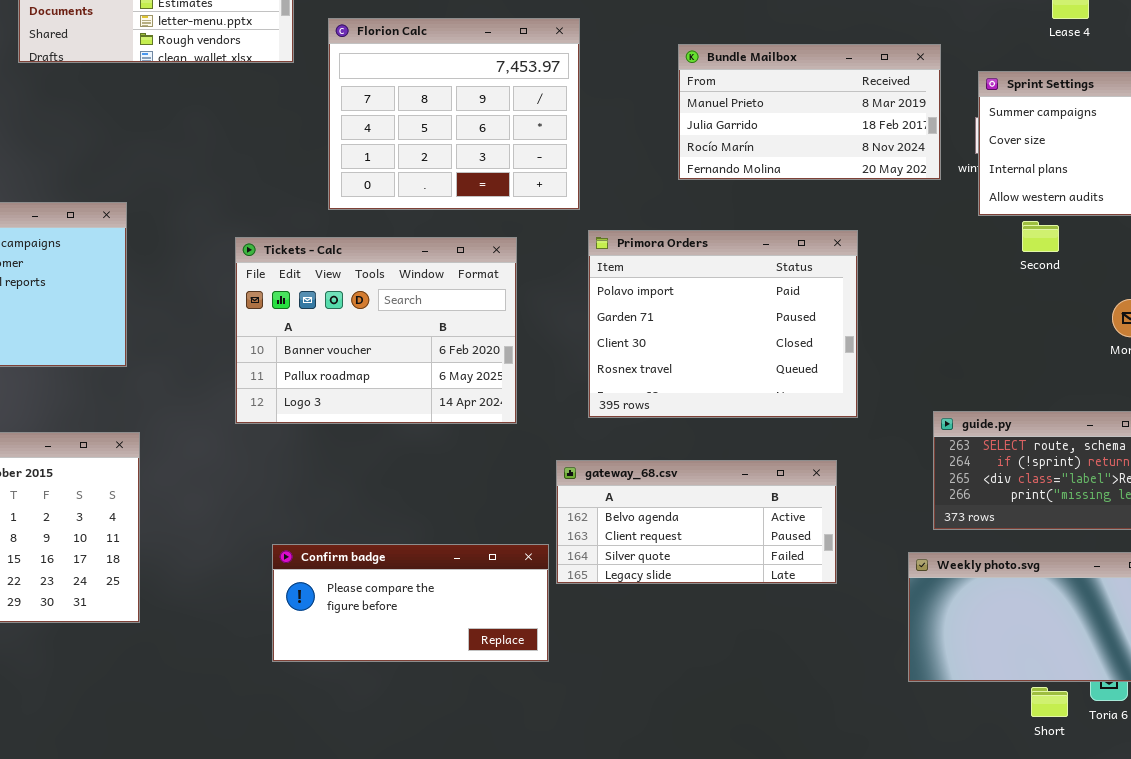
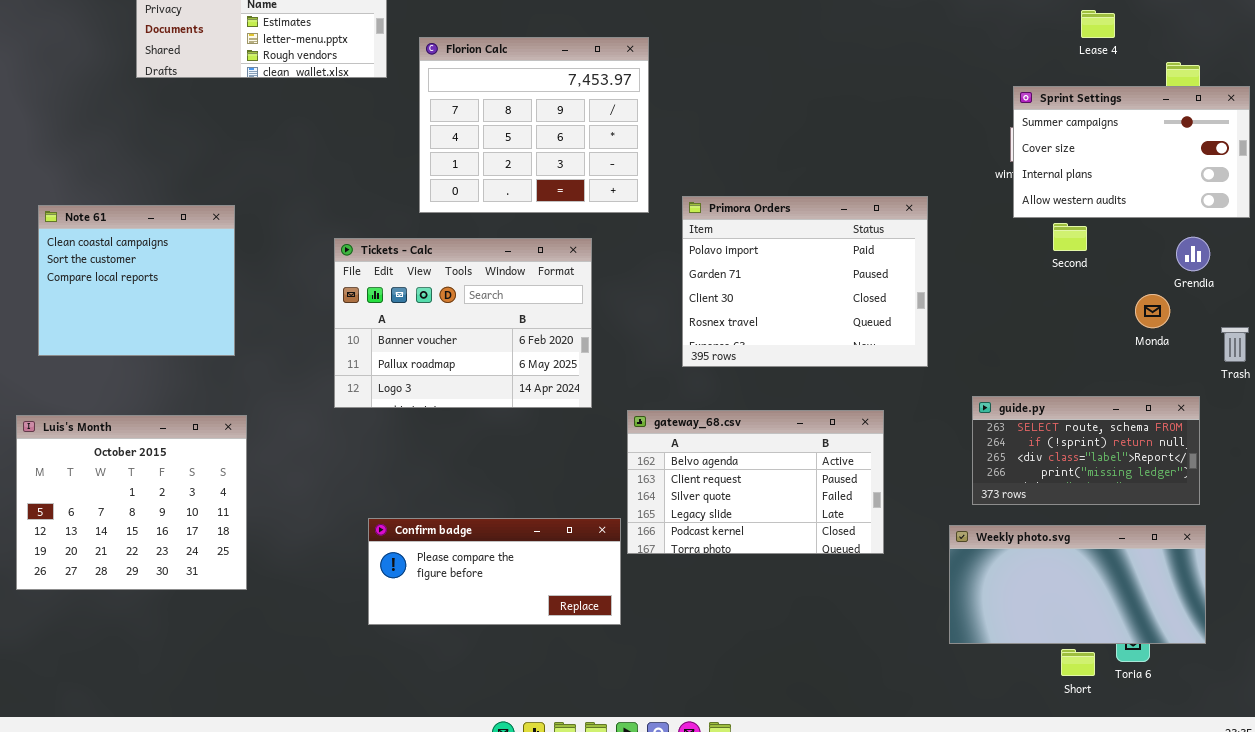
Bundle Mailbox: [678,44,941,180] -> none, closed
Primora Orders: [588,230,858,418] -> [682,196,928,367], moved
gateway_68.csv: [556,460,837,584] -> [627,410,884,554], resized

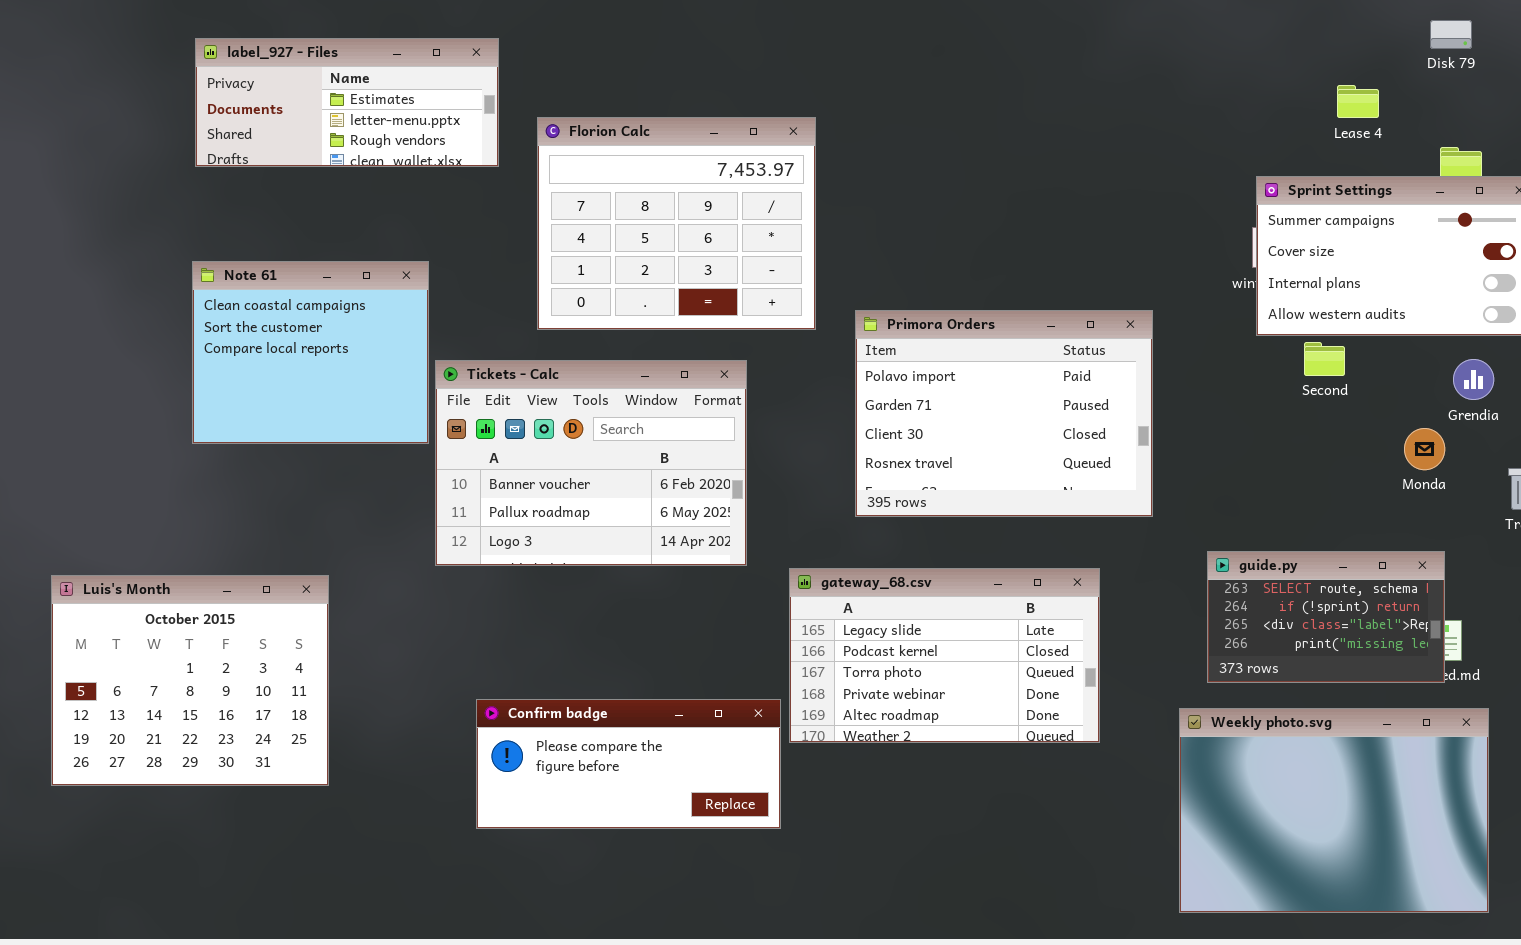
Note 61: [38,205,235,356] -> [192,261,429,444], moved
guide.py: [972,396,1200,505] -> [1207,551,1445,683], resized
gateway_68.csv: [627,410,884,554] -> [789,568,1100,743], scrolled down 3 rows
Weekly photo.svg: [949,525,1206,644] -> [1179,708,1489,913], resized

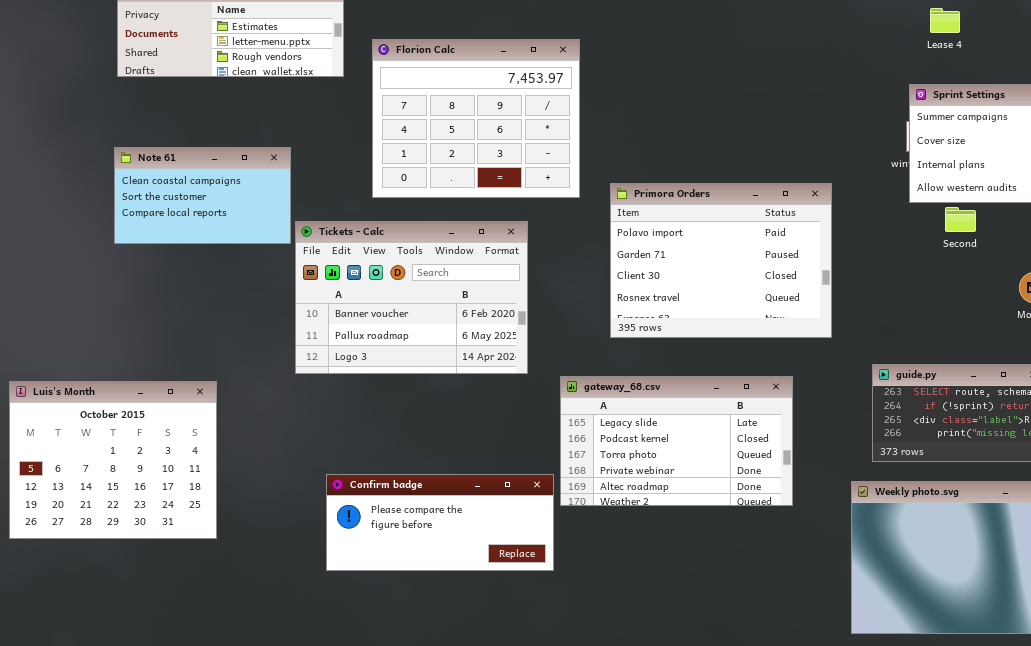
Lease 4: [1337,85,1379,118] -> [930,8,960,33], moved
Note 61: [192,261,429,444] -> [114,147,291,244], resized

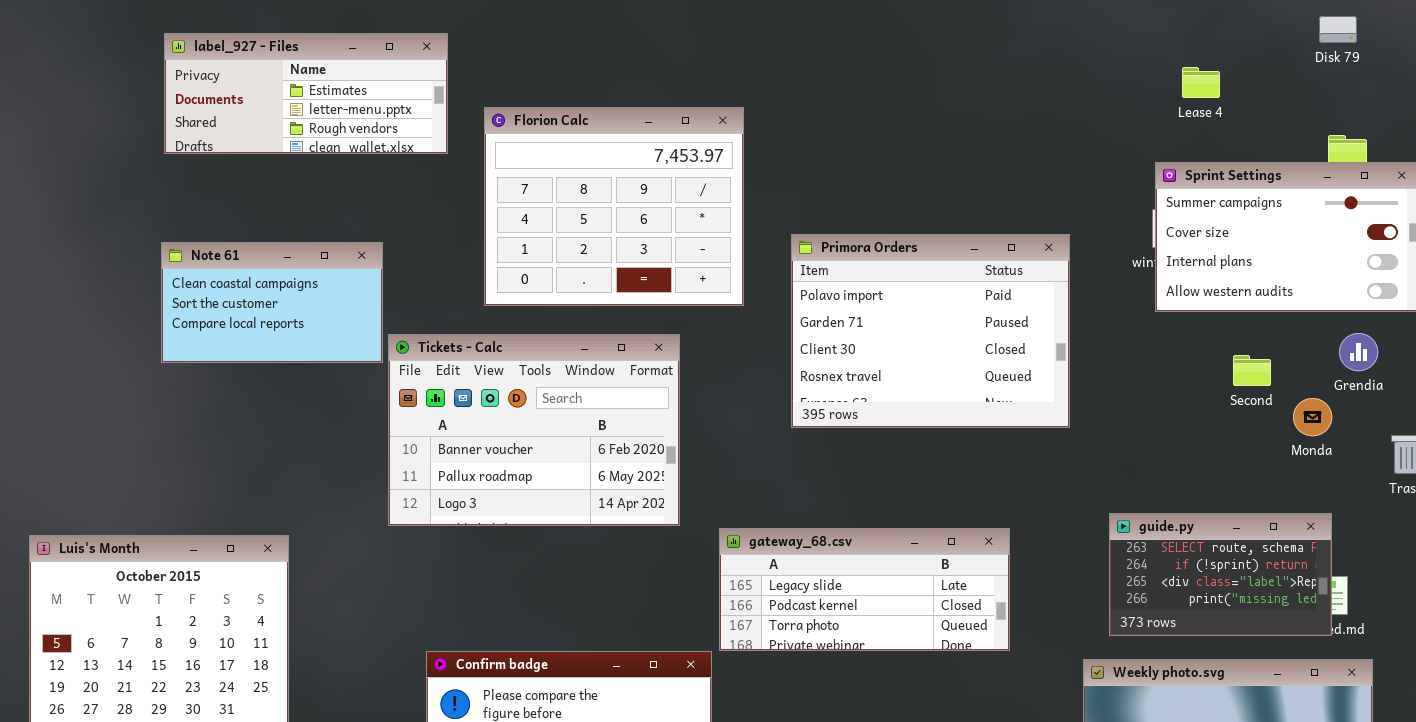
Primora Orders: [610,183,832,338] -> [791,234,1070,428], moved
Second: [945,207,976,232] -> [1233,355,1271,386], moved
gateway_68.csv: [560,376,793,506] -> [719,528,1010,651], resized

